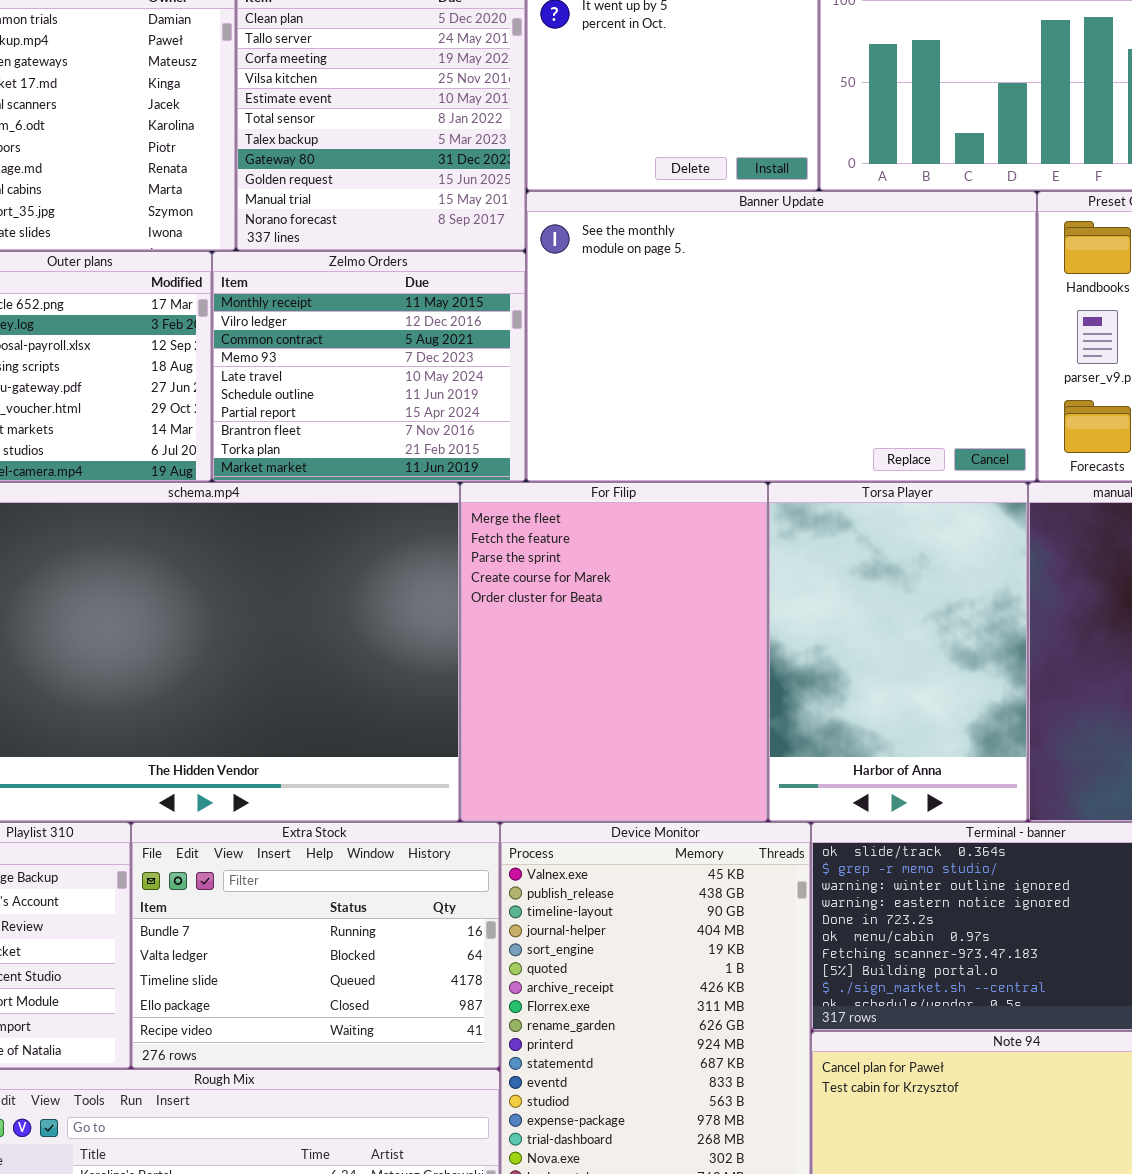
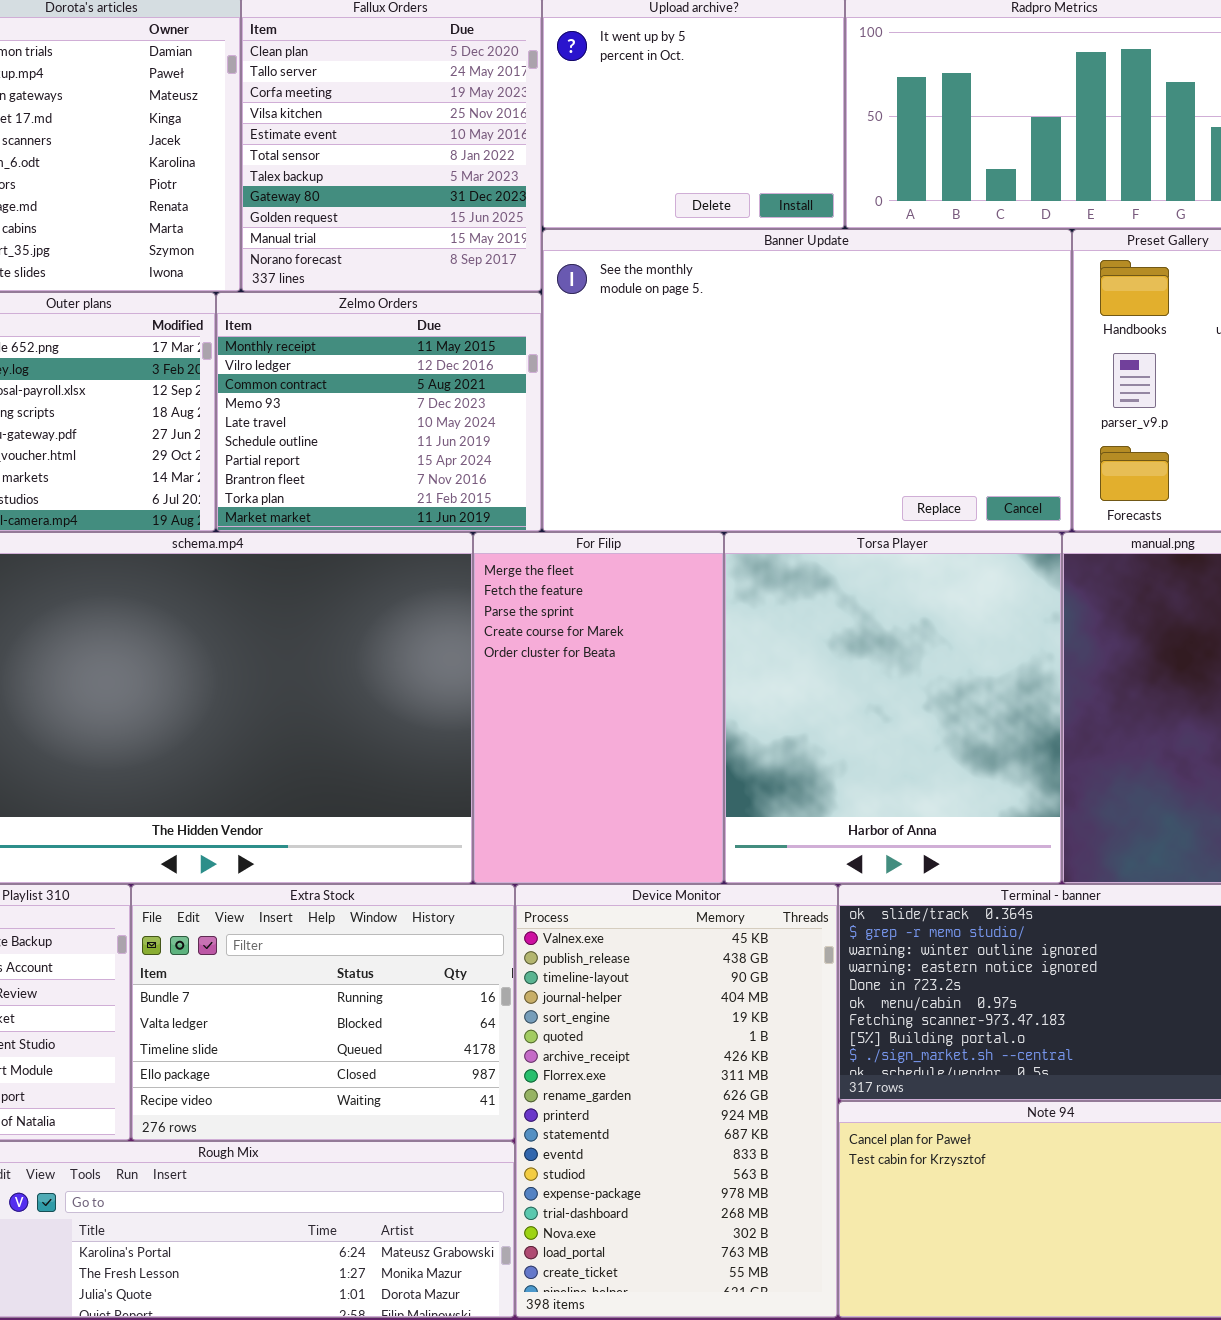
For Filip: [460,482,768,822] -> [473,532,724,884], resized
Torsa Player: [768,482,1028,822] -> [724,532,1062,884], resized

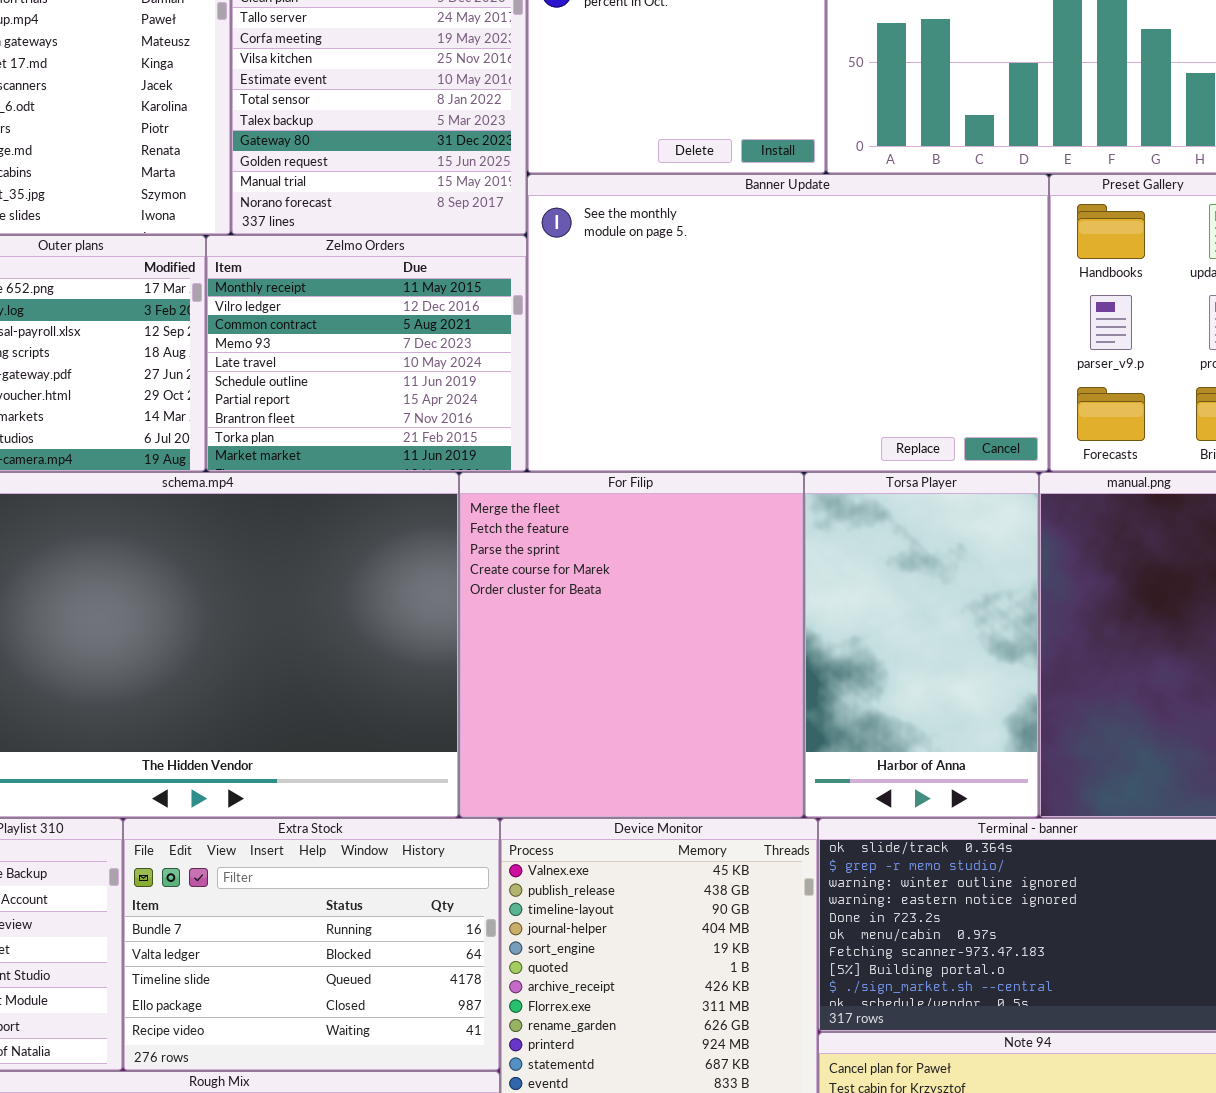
For Filip: [473,532,724,884] -> [459,472,804,818], resized
Torsa Player: [724,532,1062,884] -> [804,472,1039,818], resized

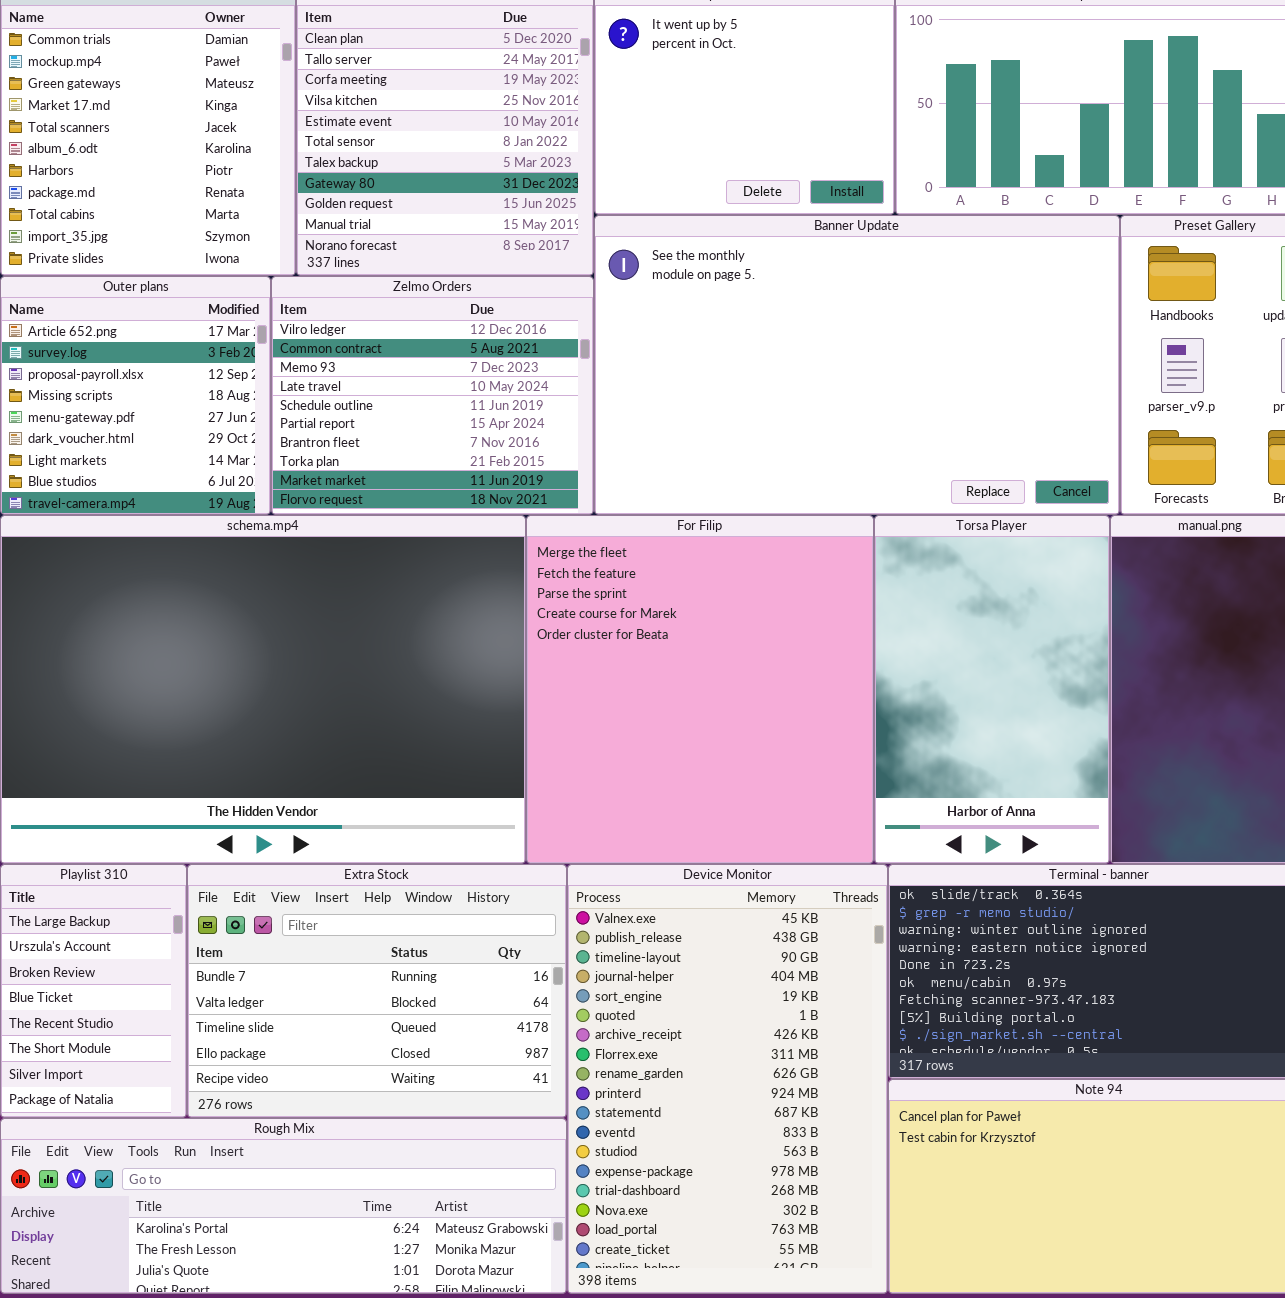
Zelmo Orders: [206,235,527,472] -> [271,276,594,515], scrolled down 1 row

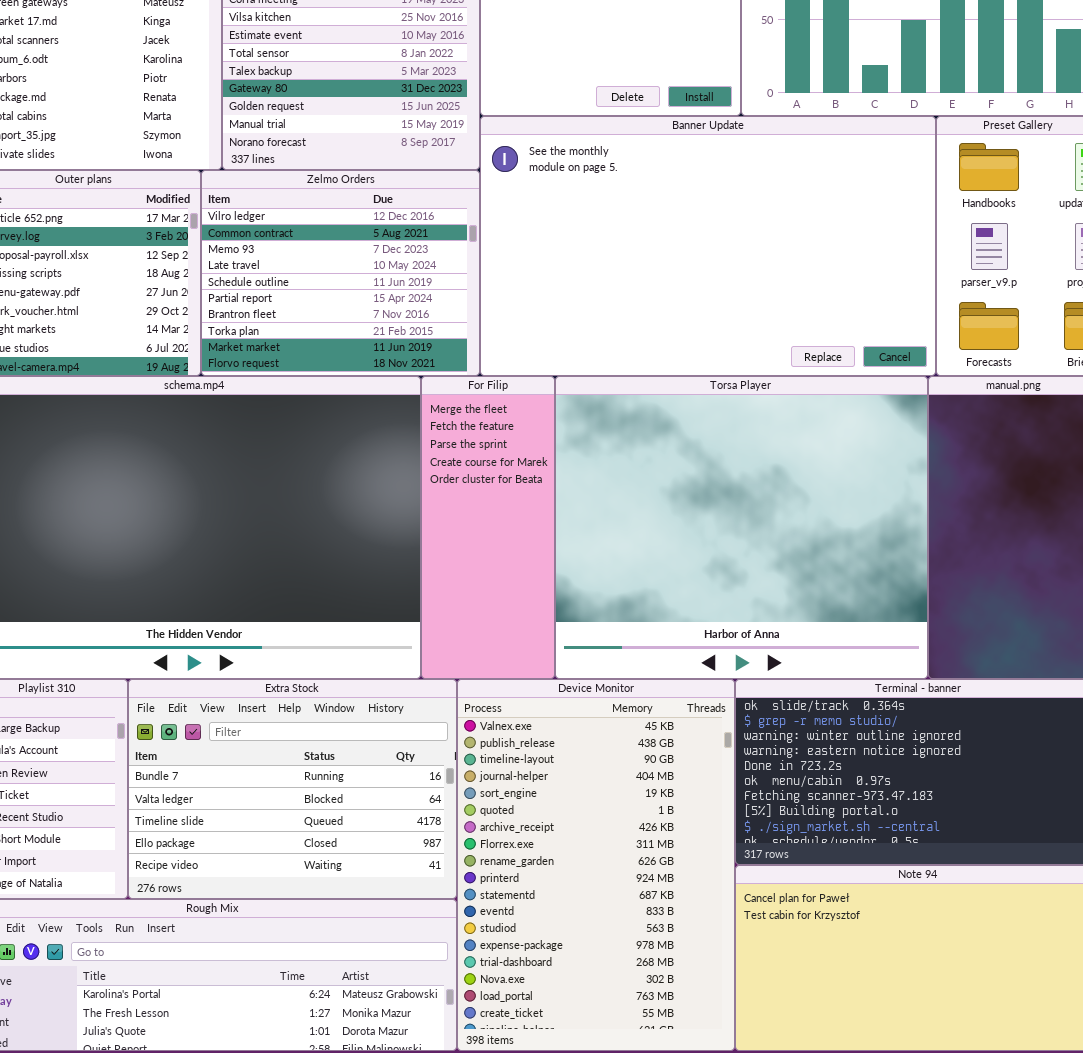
For Filip: [526,515,874,864] -> [421,376,555,679], resized
Torsa Player: [874,515,1110,864] -> [555,376,928,679], resized

